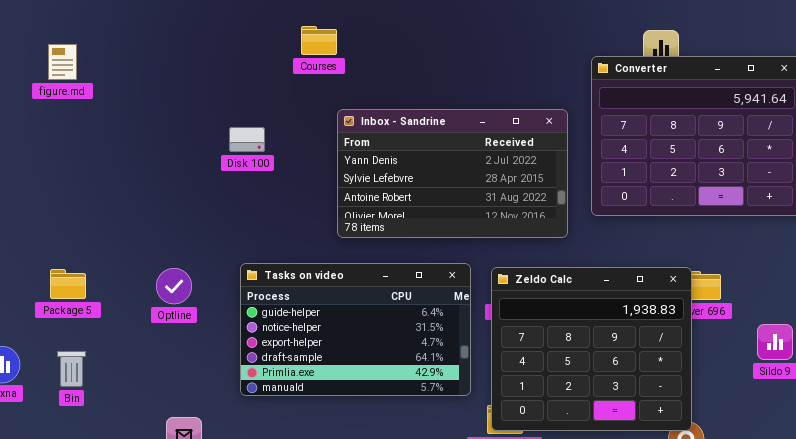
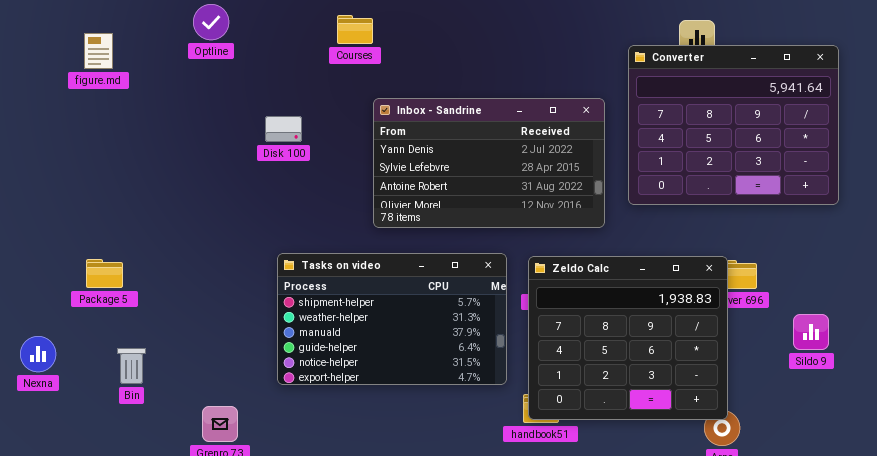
Tasks on video: [240,263,471,396] -> [277,253,507,385], scrolled up 3 rows
Optline: [156,268,192,304] -> [193,4,229,40], moved
Bin: [57,351,86,387] -> [117,348,146,384], moved

